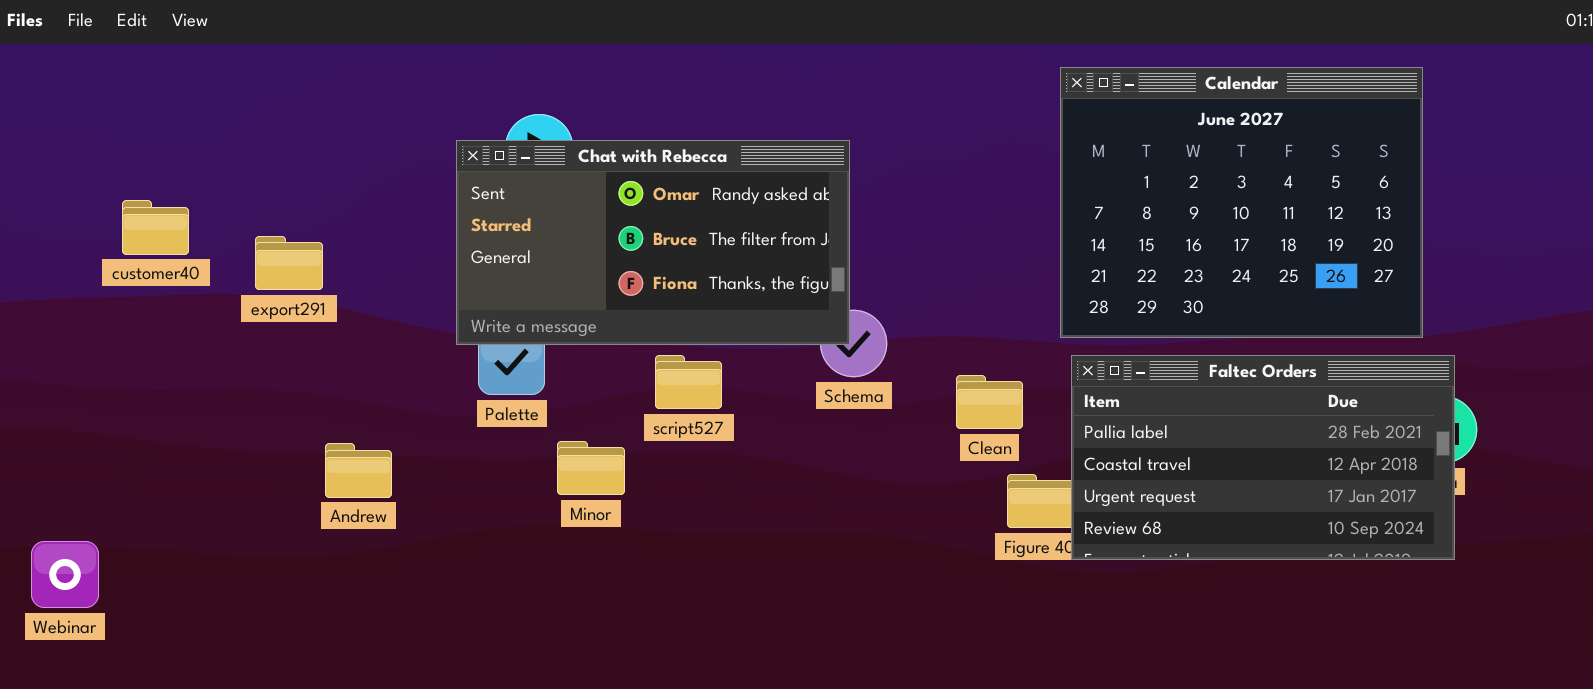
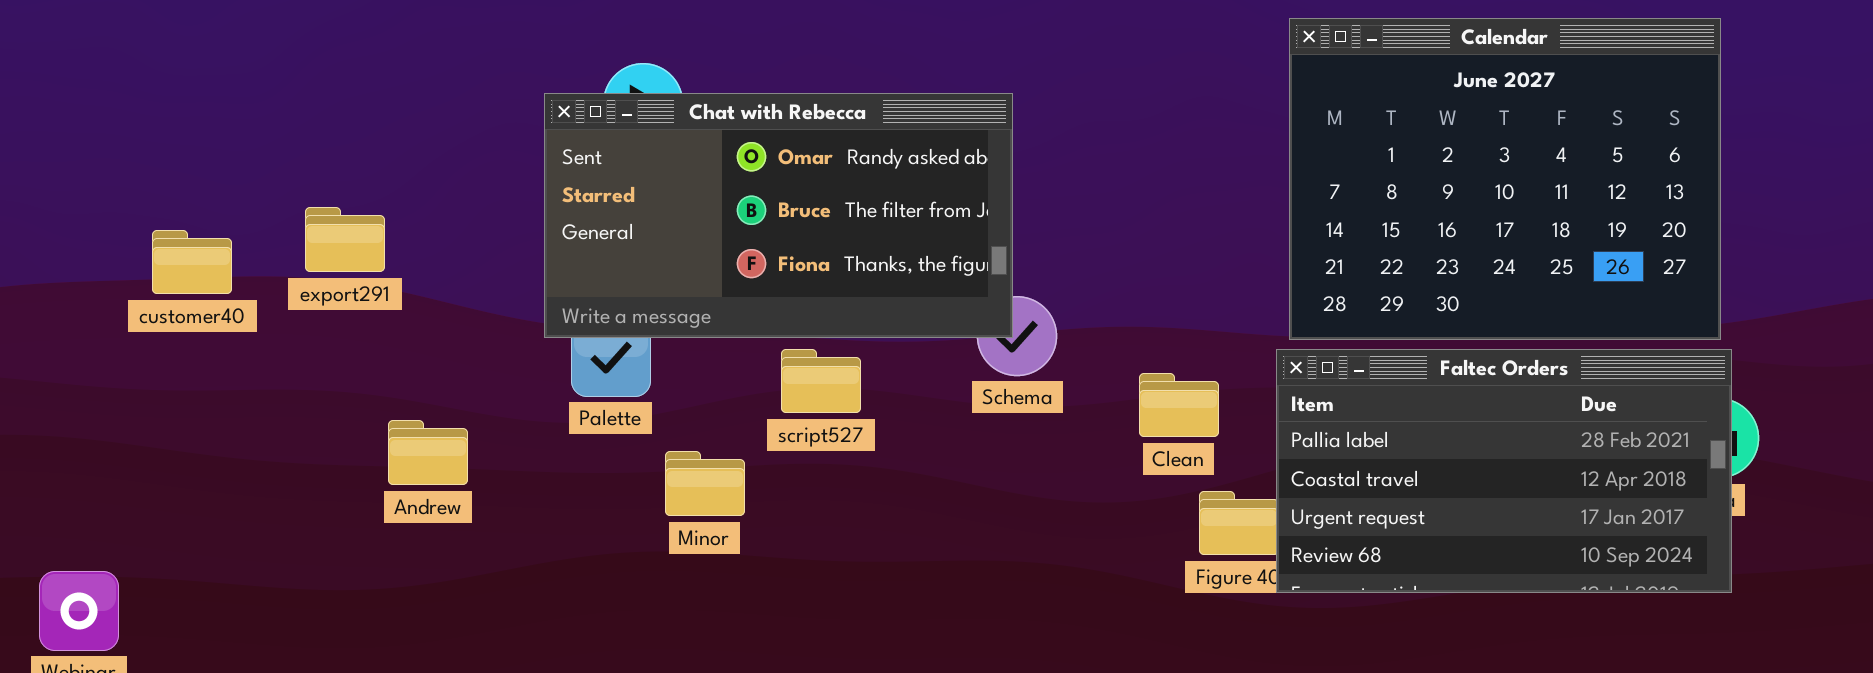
Calendar: [1060,67,1423,338] -> [1289,18,1721,340], moved
customer40: [122,200,189,255] -> [152,230,232,294], moved
Andrew: [325,443,392,498] -> [388,420,468,485], moved

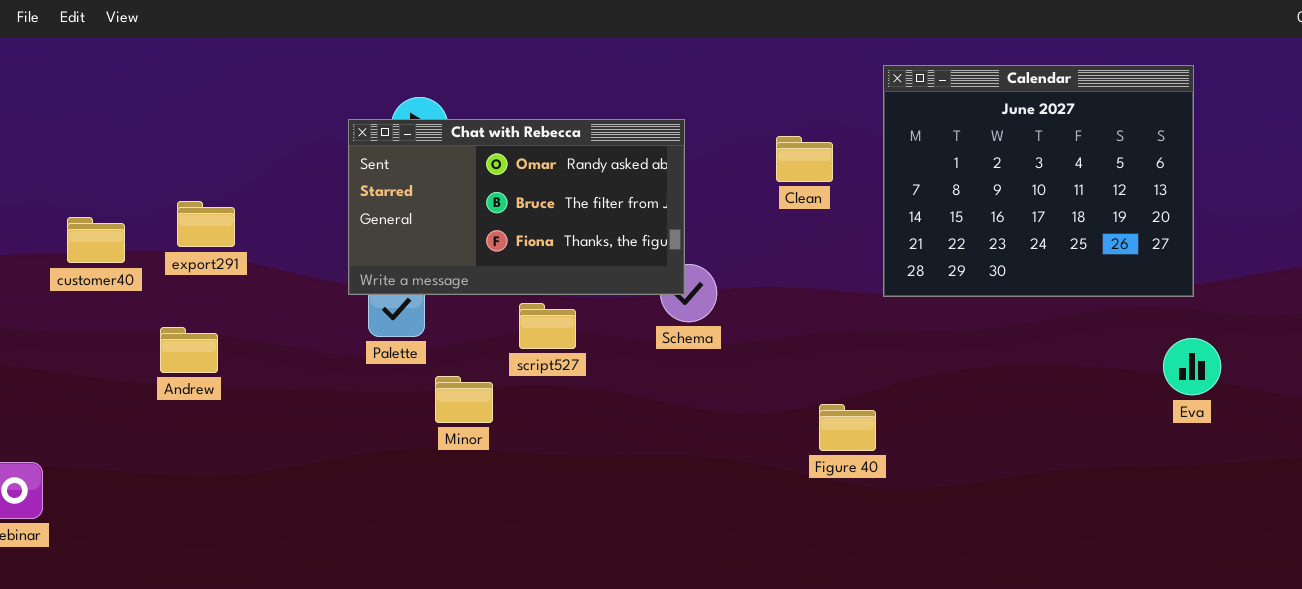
Faltec Orders: [1276,349,1732,593] -> none, closed
Clean: [1139,373,1219,437] -> [776,136,833,182], moved
Andrew: [388,420,468,485] -> [160,327,218,373], moved

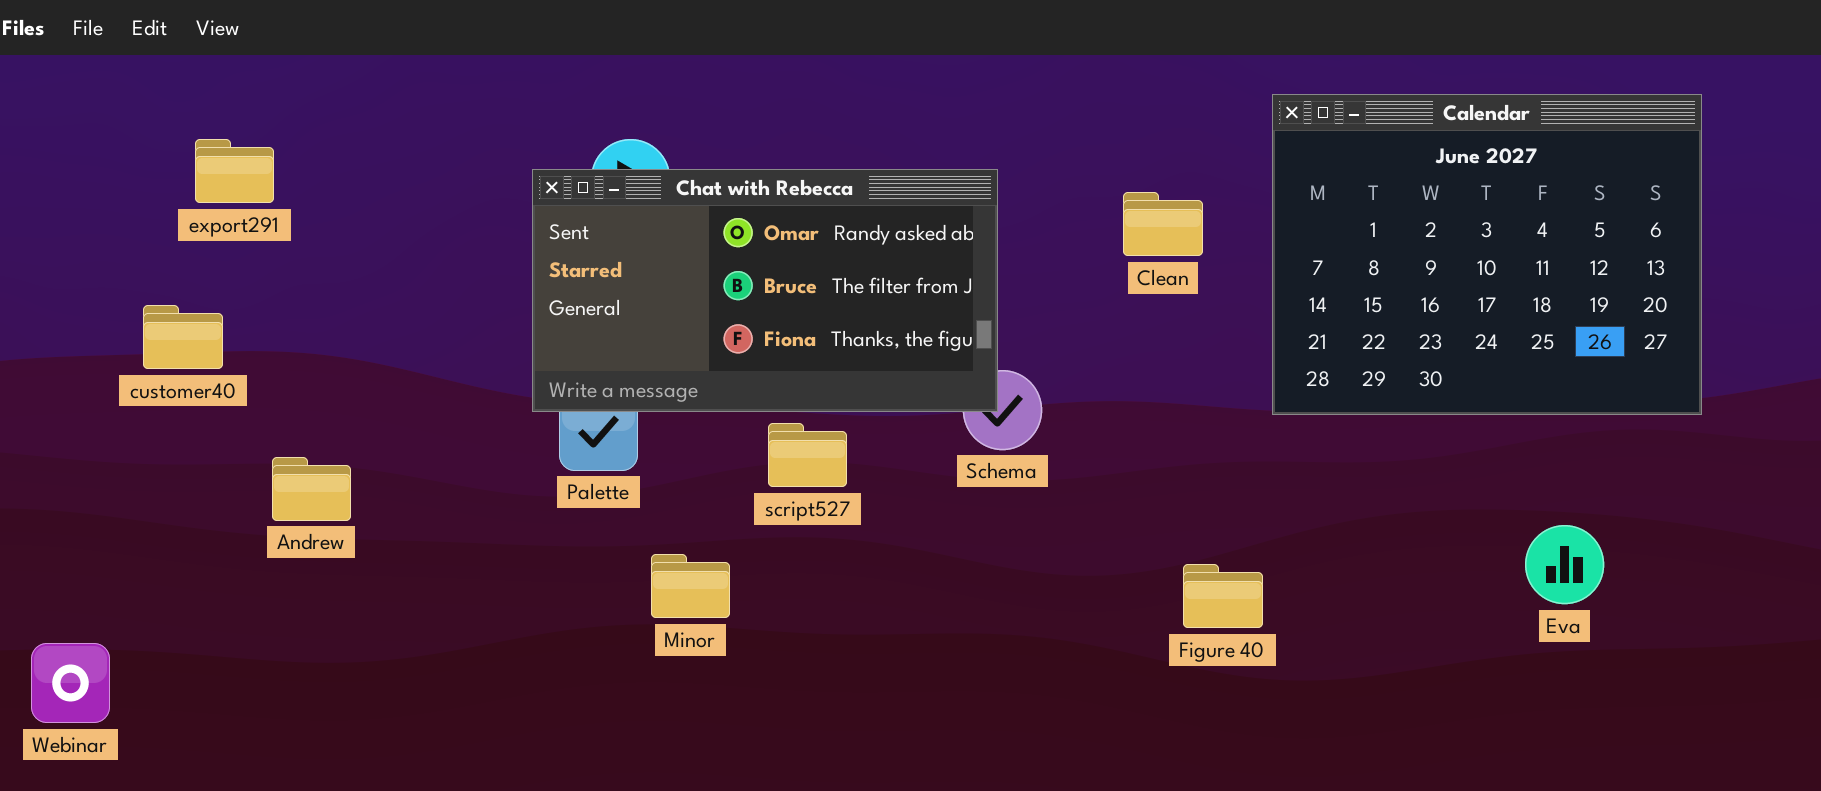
export291: [177,201,235,247] -> [195,139,274,203], moved
Eva: [1163,338,1221,395] -> [1525,525,1604,604], moved
Minor: [435,376,493,423] -> [651,554,730,618], moved

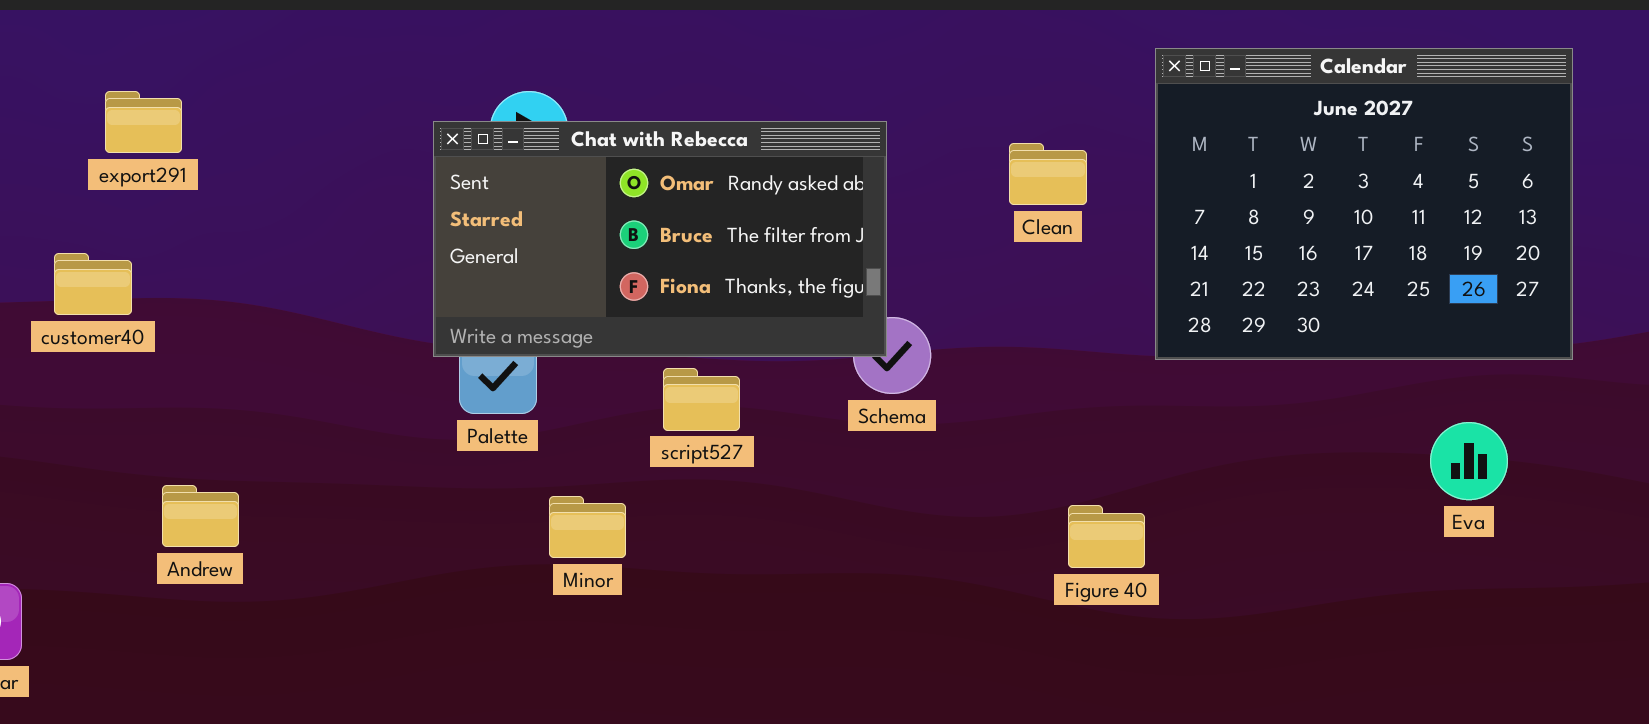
Andrew: [272,457,351,521] -> [162,485,239,547], moved
Eva: [1525,525,1604,604] -> [1430,422,1508,500], moved

